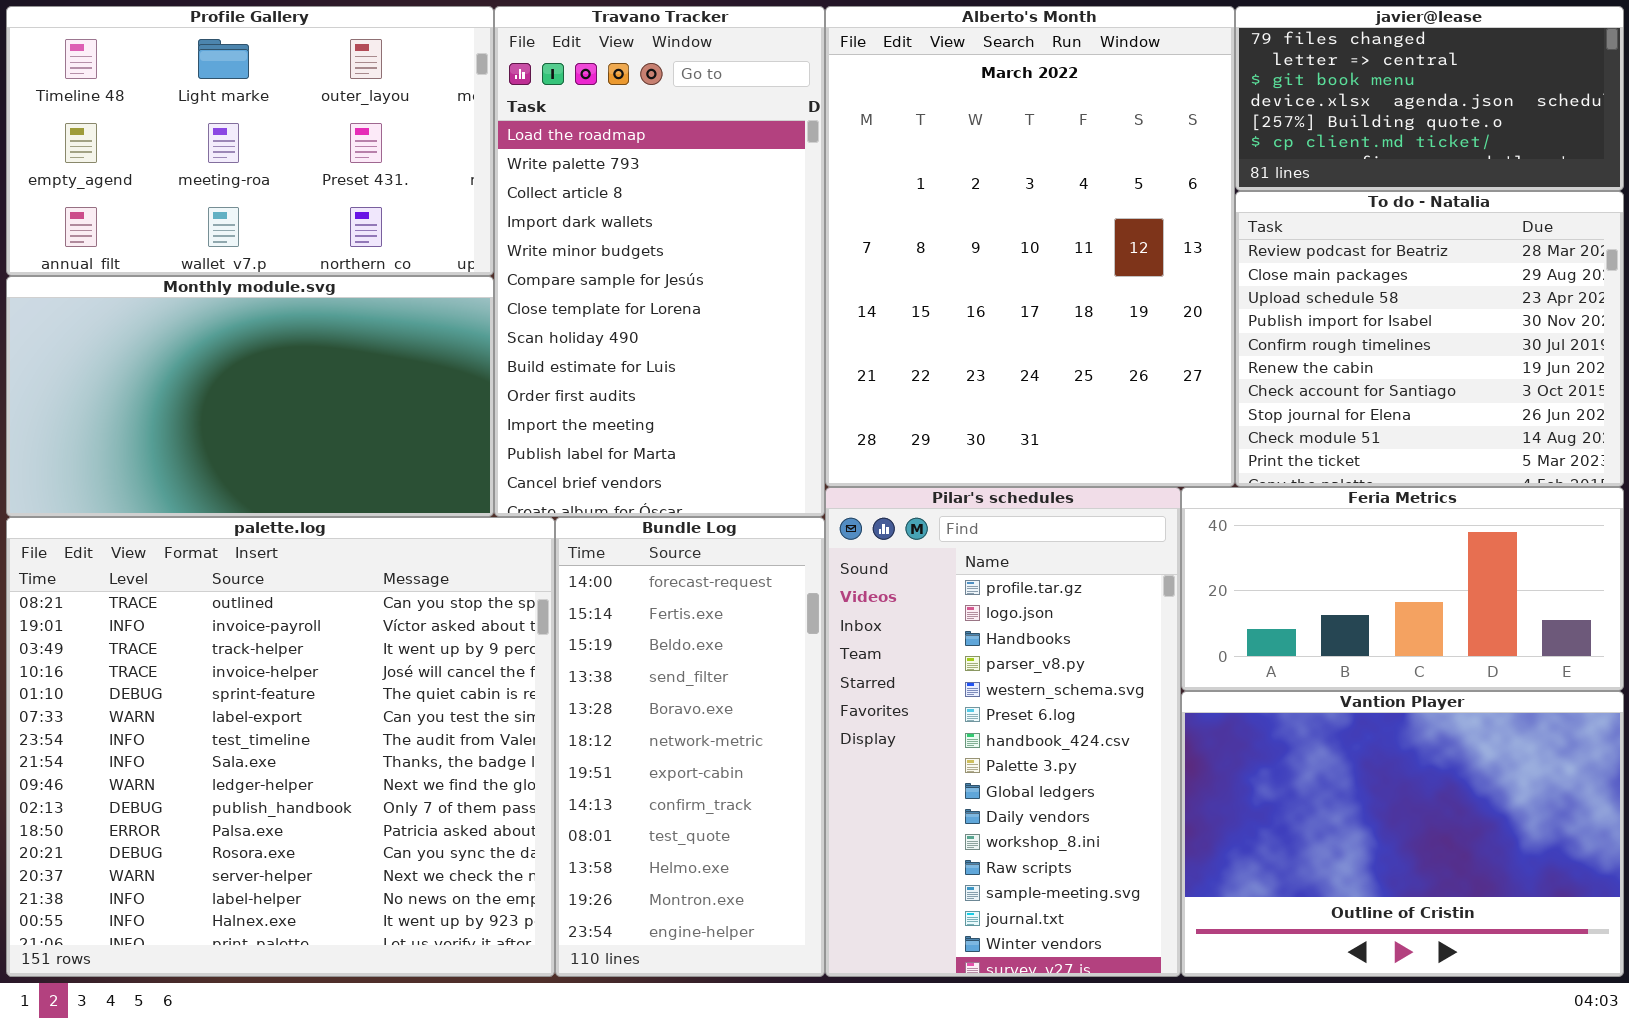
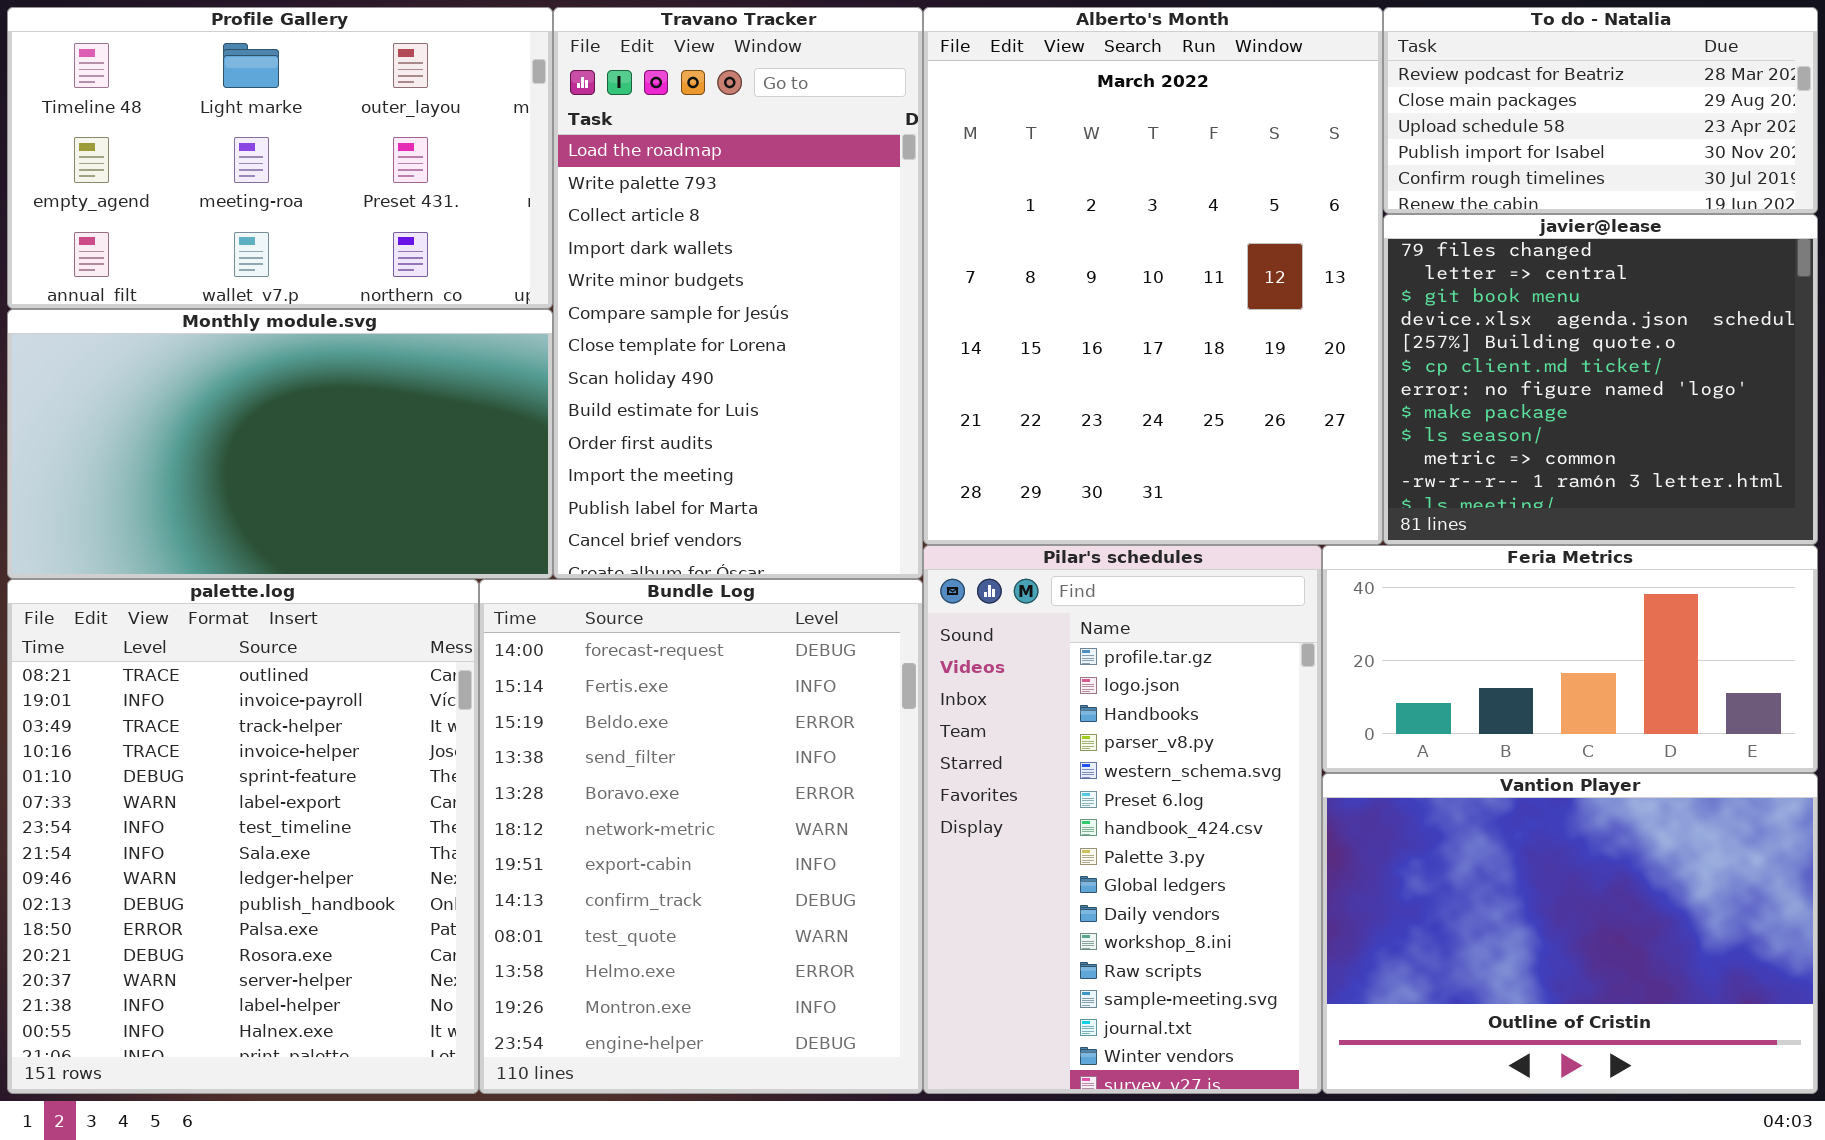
javier@lease: [1235,6,1624,191] -> [1383,214,1818,545], moved, resized
To do - Natalia: [1235,191,1624,487] -> [1383,7,1818,214], moved, resized
palette.log: [6,517,555,977] -> [7,579,479,1094], resized
Bundle Log: [555,517,825,977] -> [479,579,923,1094], resized

